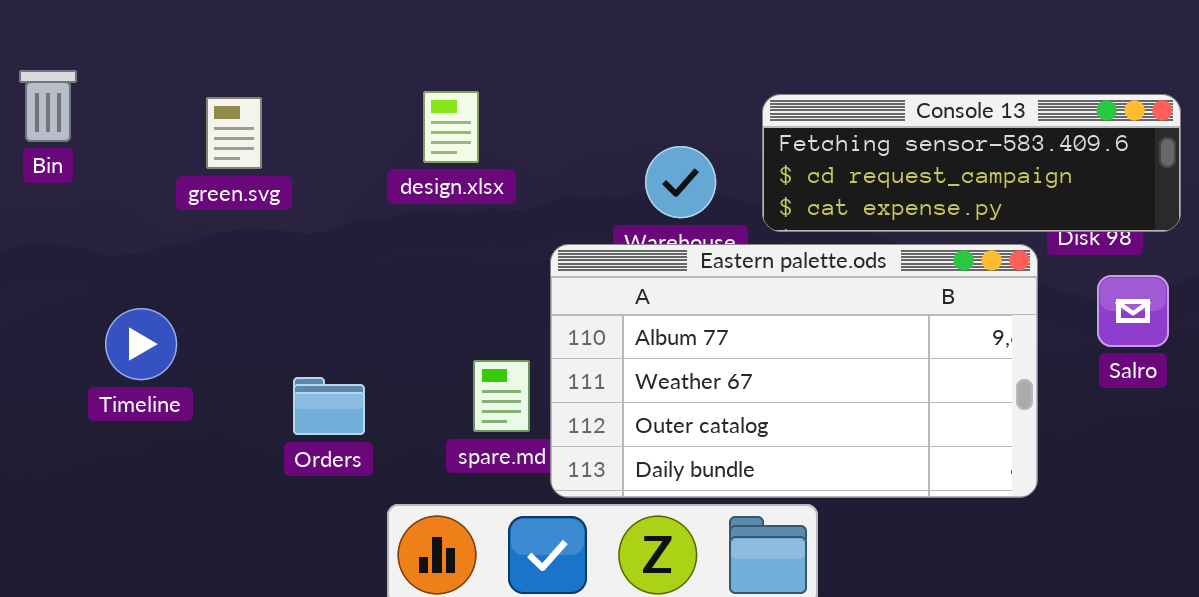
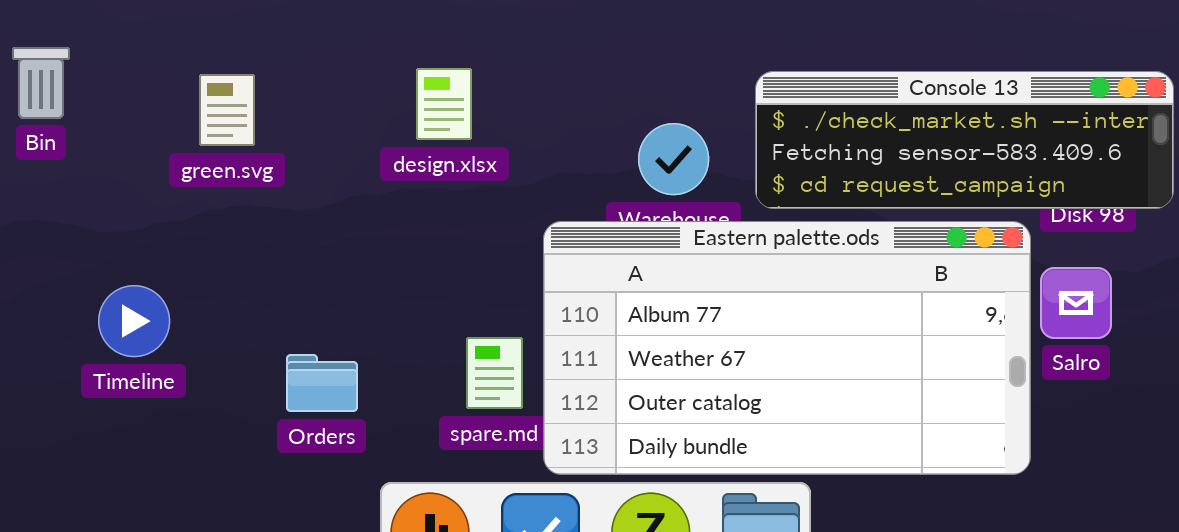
Console 13: [762,94,1181,232] -> [755,71,1174,209], scrolled up 1 row
Salro: [1097,275,1169,347] -> [1040,267,1112,339], moved

